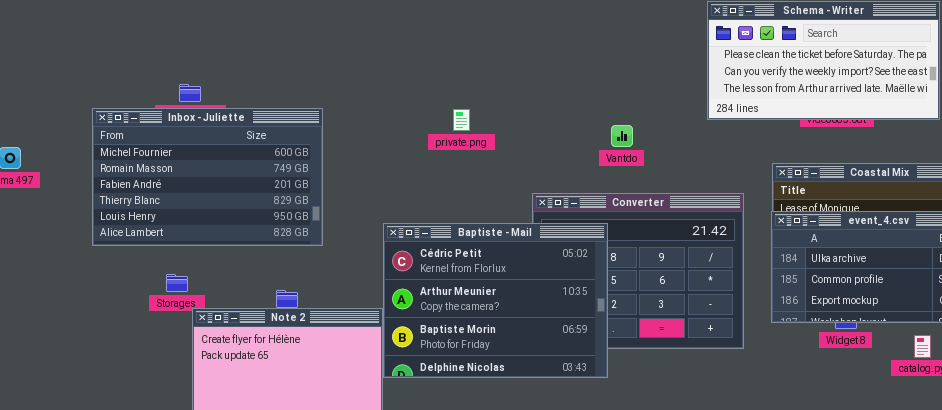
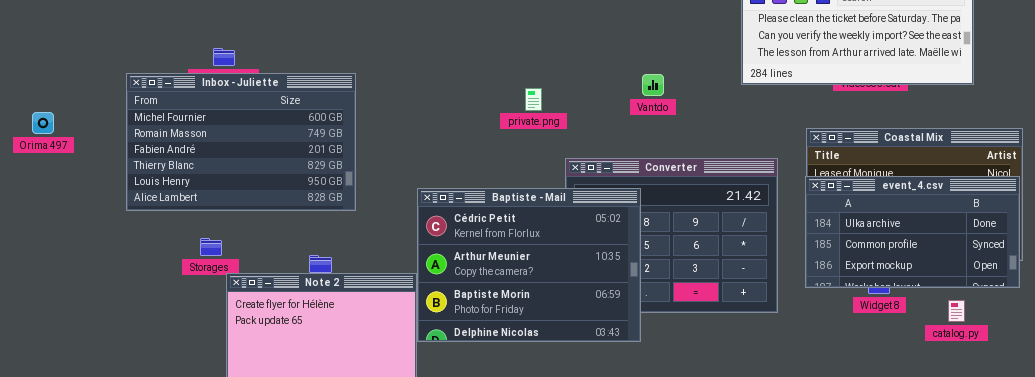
private.png: [453,109,470,131] -> [525,88,542,111], moved
Vantdo: [611,125,633,147] -> [642,74,664,96], moved

